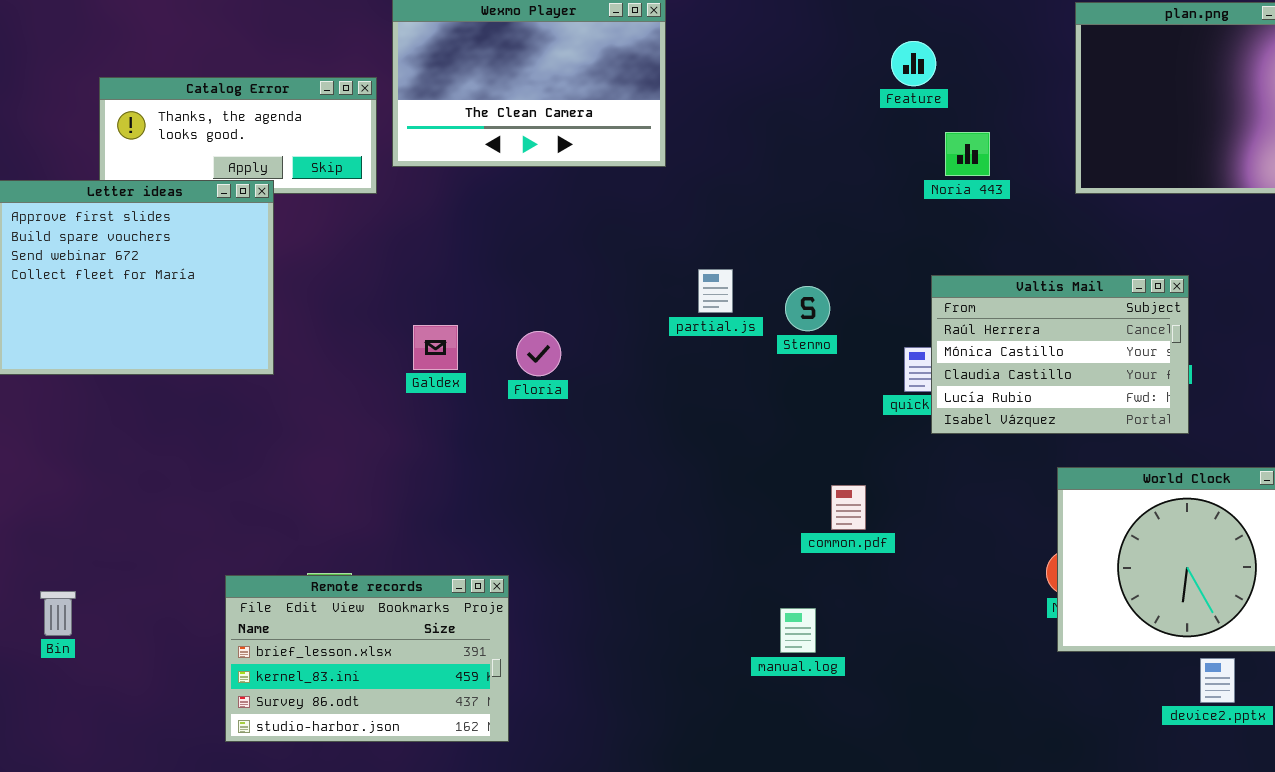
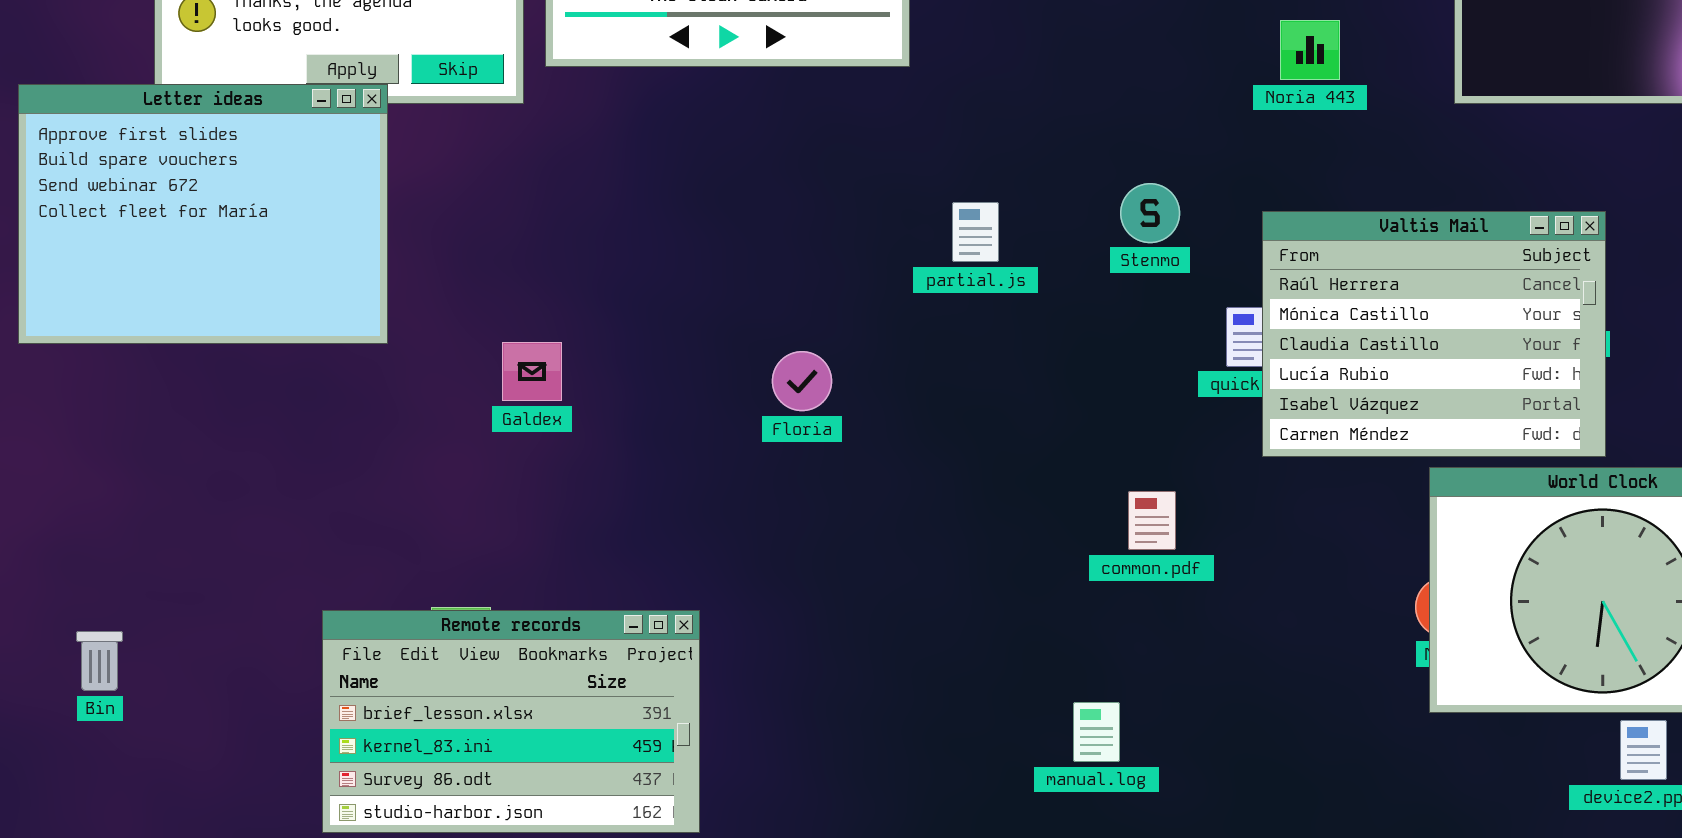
Valtis Mail: [931,275,1189,434] -> [1262,211,1606,457], resized
Stenmo: [785,286,830,331] -> [1120,183,1180,243], moved
Galdex: [413,325,458,370] -> [502,342,562,401], moved
Floria: [516,331,561,376] -> [772,351,832,411], moved
manual.log: [780,608,816,653] -> [1073,702,1120,762], moved

